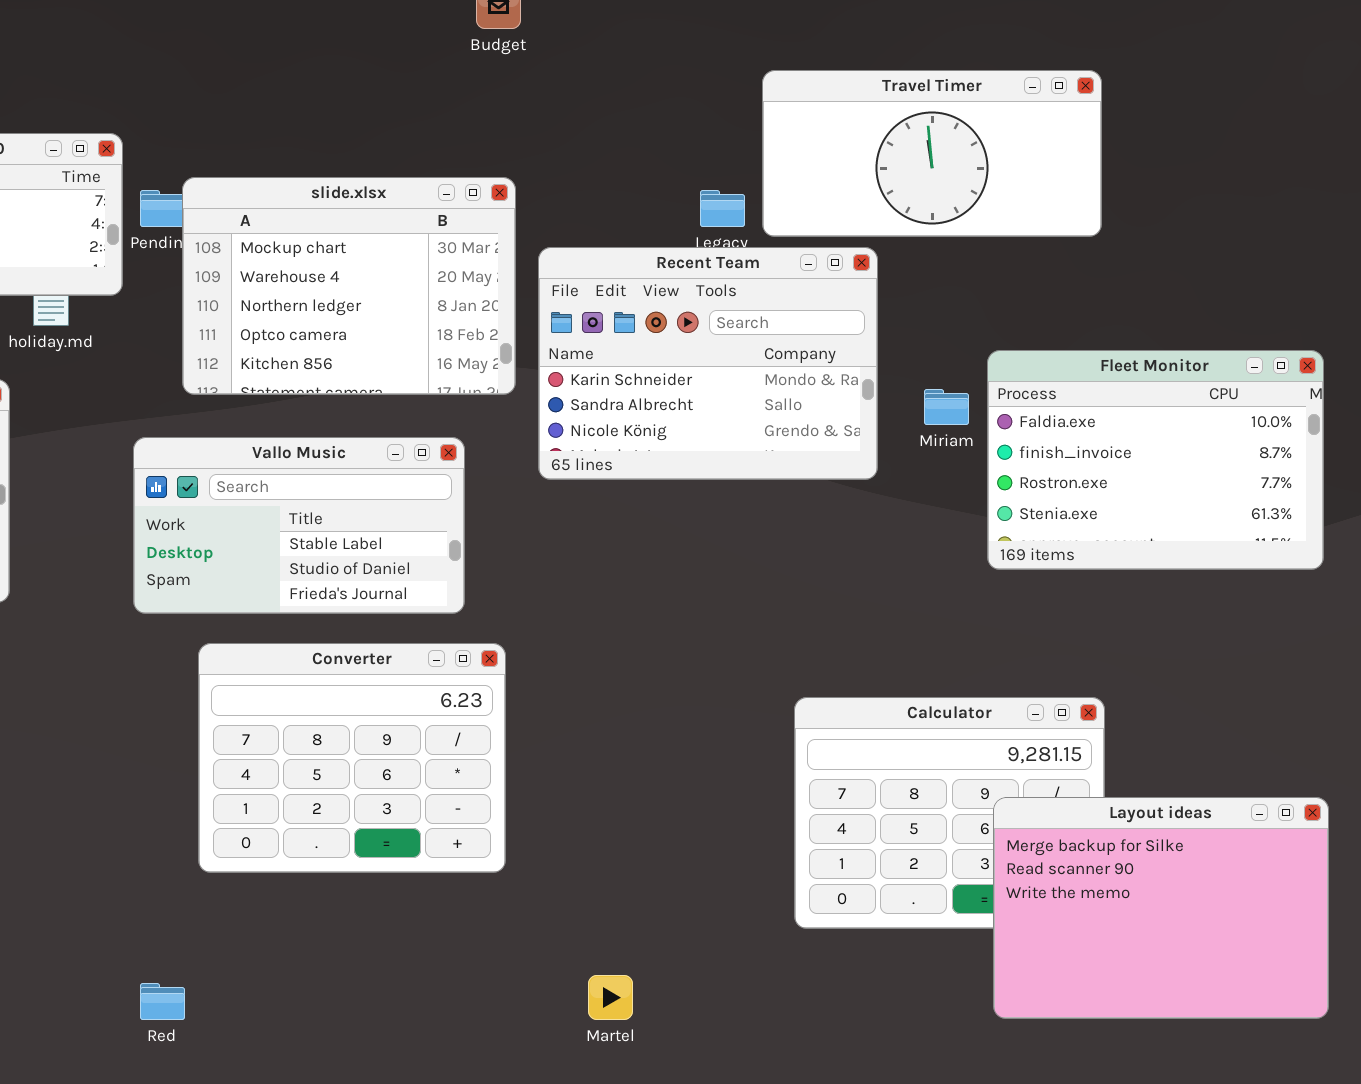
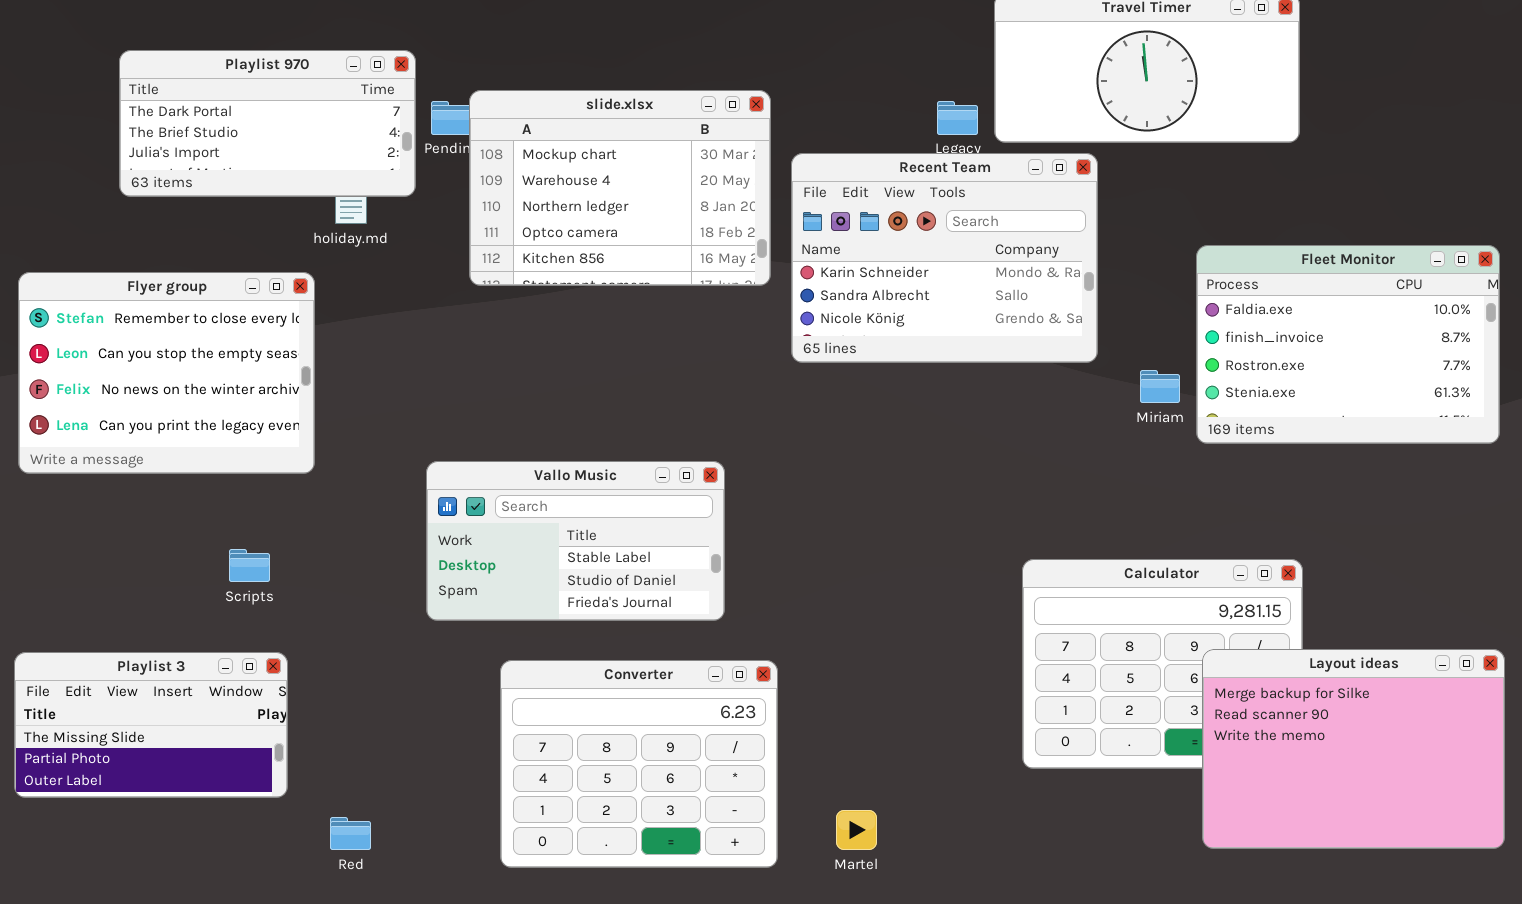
Miriam: [924,389,969,425] -> [1140,370,1180,403], moved
Vallo Music: [133,437,465,614] -> [426,461,725,621], moved
Converter: [198,643,506,873] -> [500,660,778,868], moved
Red: [140,983,185,1020] -> [330,817,371,850], moved

